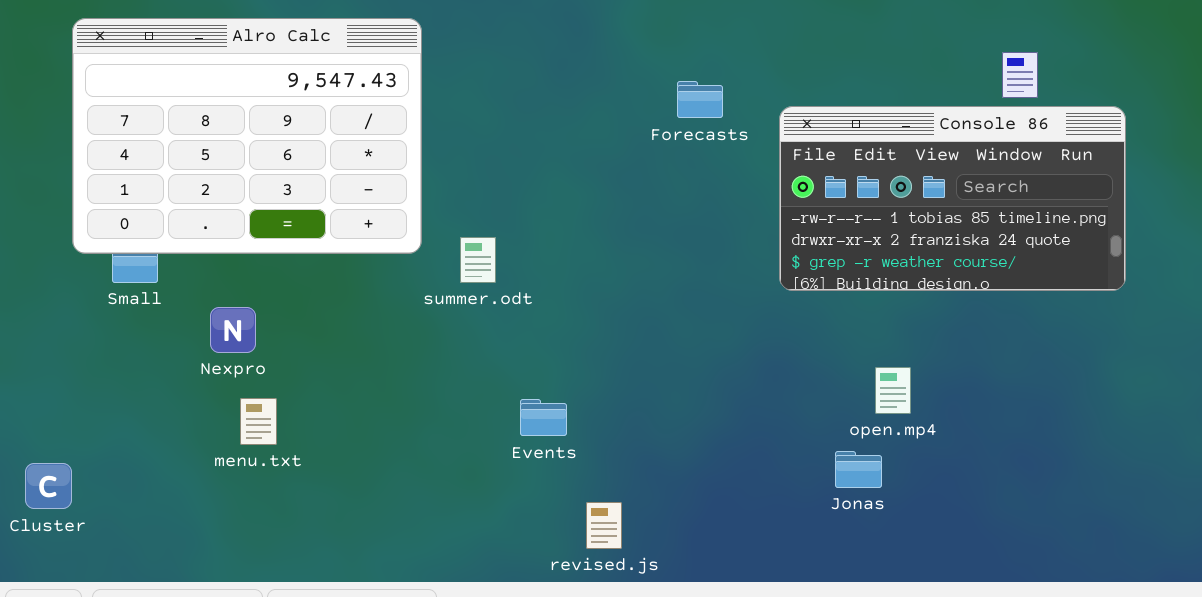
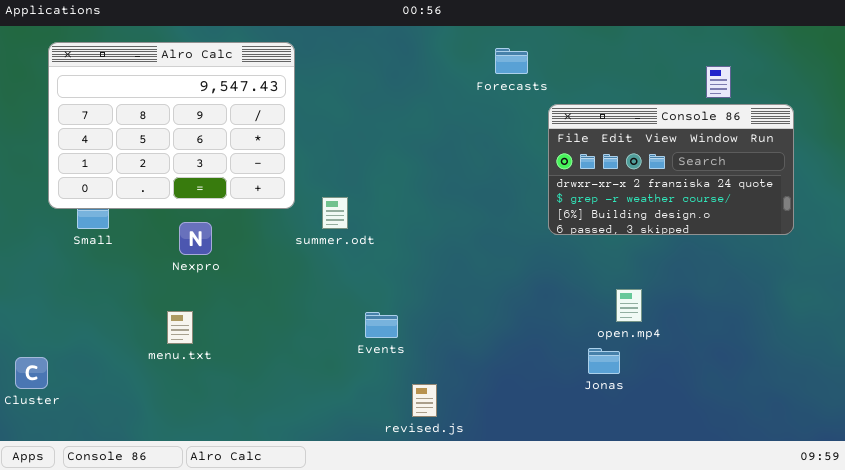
Forecasts: [677,81,723,118] -> [495,48,528,74], moved
Console 86: [779,106,1126,291] -> [548,104,794,235], scrolled down 1 row
Nexpro: [210,307,256,353] -> [179,222,212,255], moved

